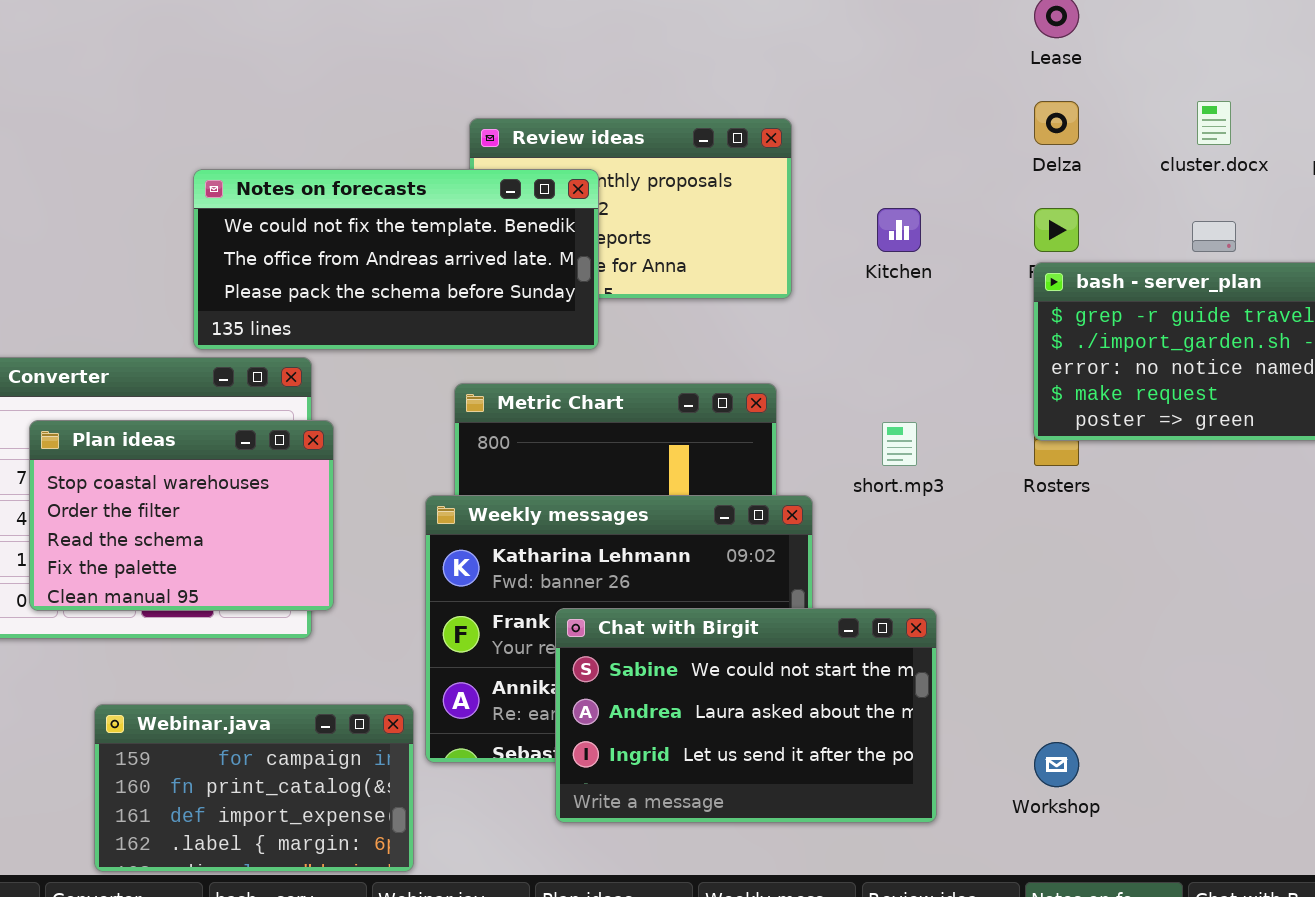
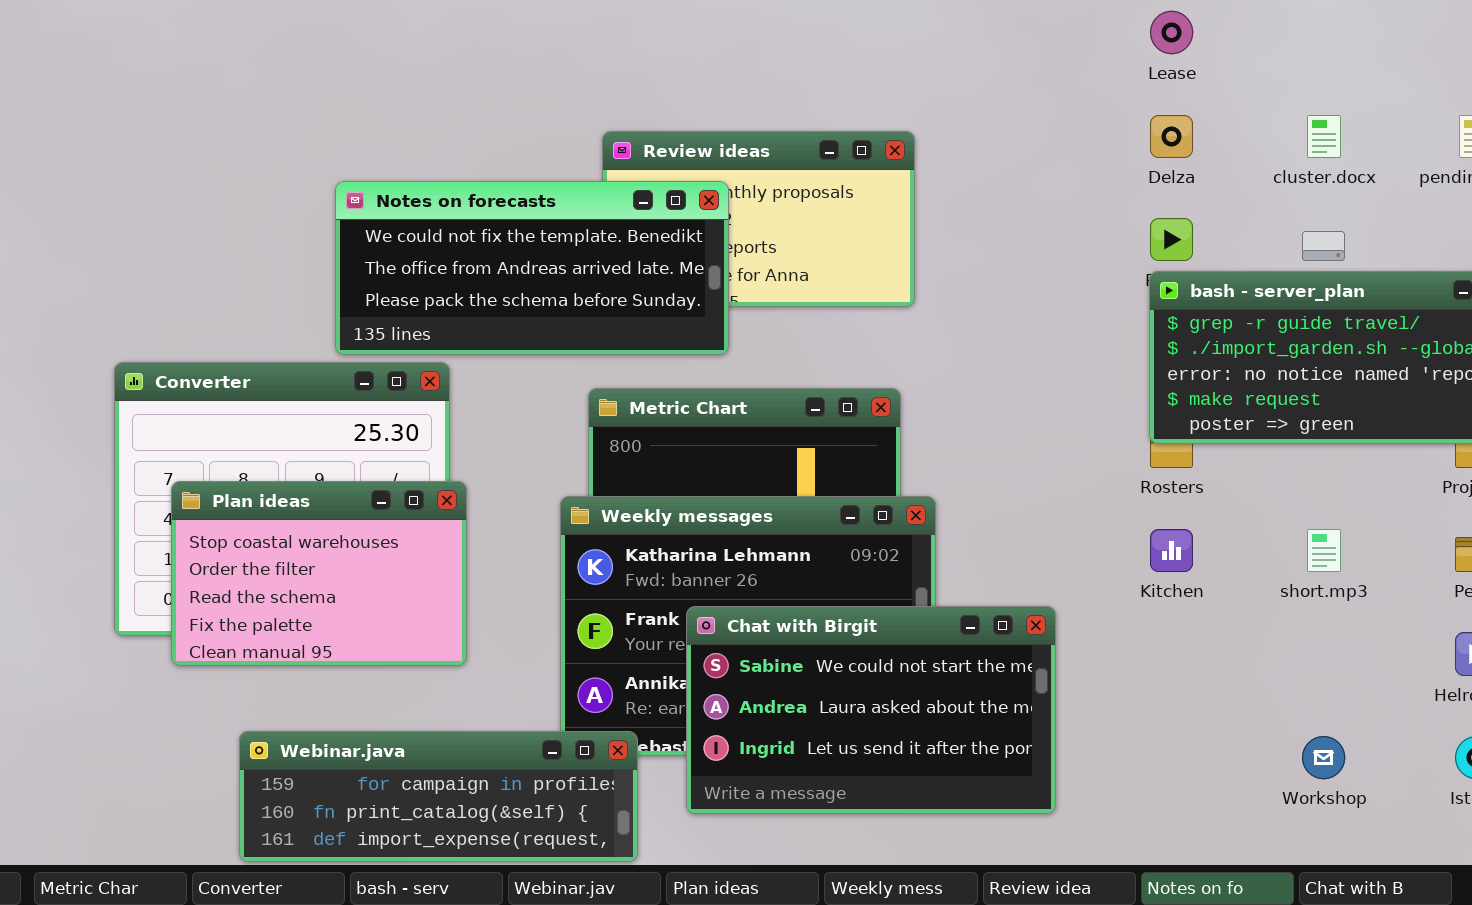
Kitchen: [877,208,921,252] -> [1150,529,1193,572], moved
Plan ideas: [29,420,334,611] -> [171,481,467,666], moved
short.mp3: [882,422,917,466] -> [1307,529,1341,572], moved
Webinar.java: [94,704,414,872] -> [239,731,638,862], resized
Workshop: [1034,742,1079,787] -> [1302,736,1345,779], moved

